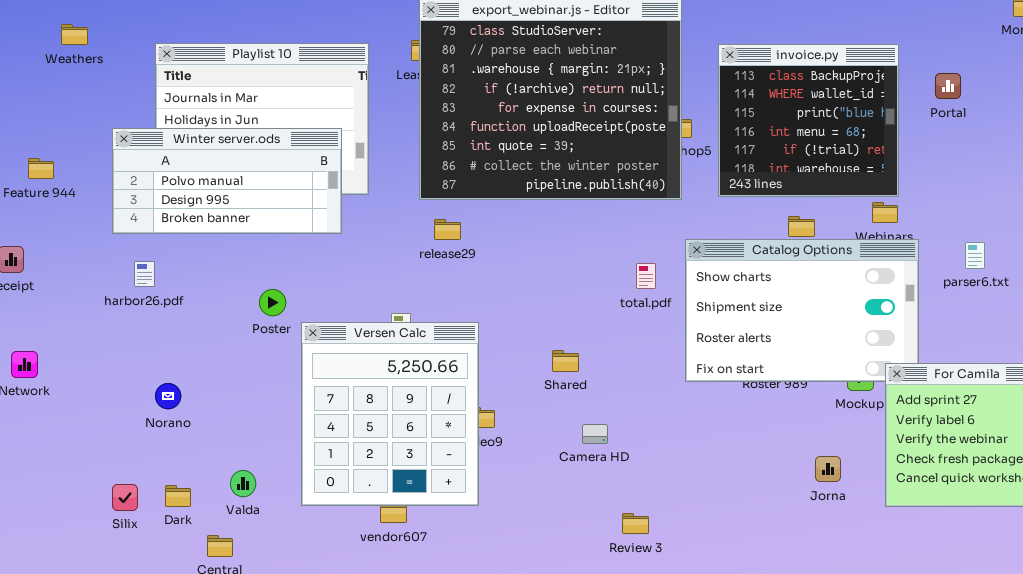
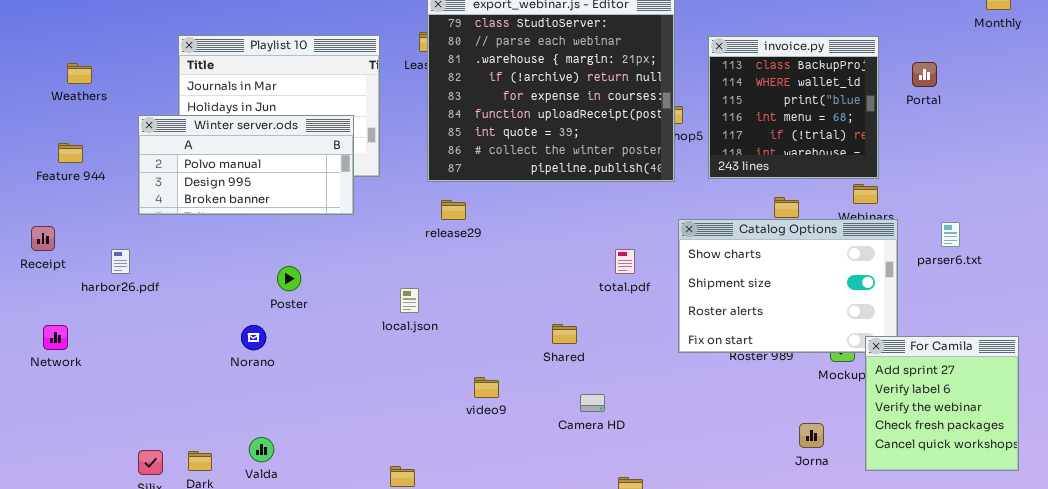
Weathers: [61,24,88,45] -> [67,63,92,84], moved
harbor26.pdf: [134,261,155,287] -> [111,249,130,274], moved
total.pdf: [636,263,656,289] -> [615,249,635,274], moved
Versen Calc: [301,322,479,506] -> none, closed
Norano: [155,383,181,409] -> [241,325,266,350], moved

